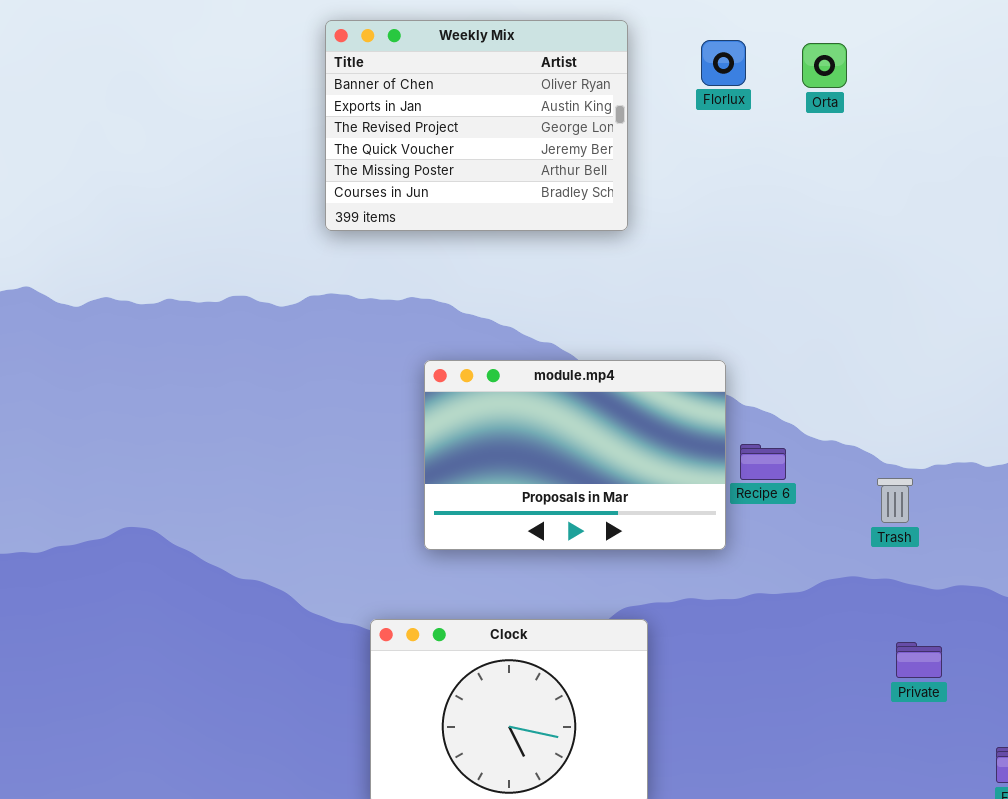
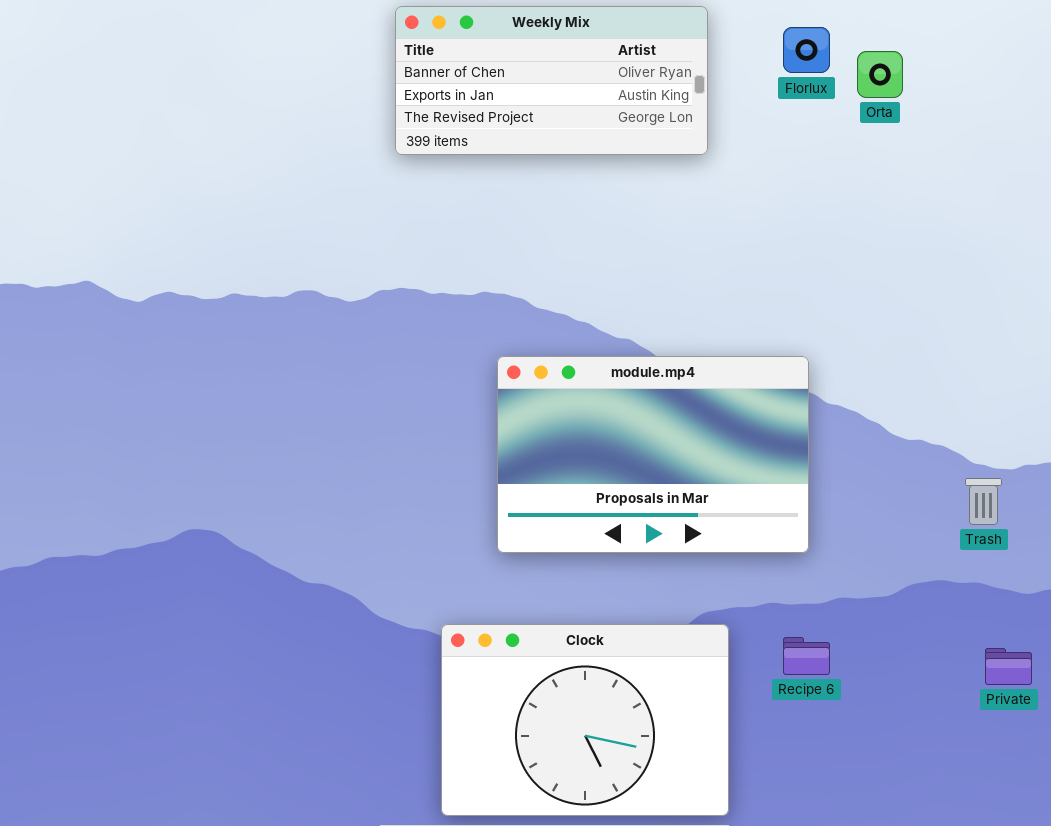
Weekly Mix: [325,20,628,231] -> [395,6,708,155], resized
Orta: [802,43,847,88] -> [857,51,903,98], moved
Recipe 6: [740,444,786,480] -> [783,637,830,675], moved

